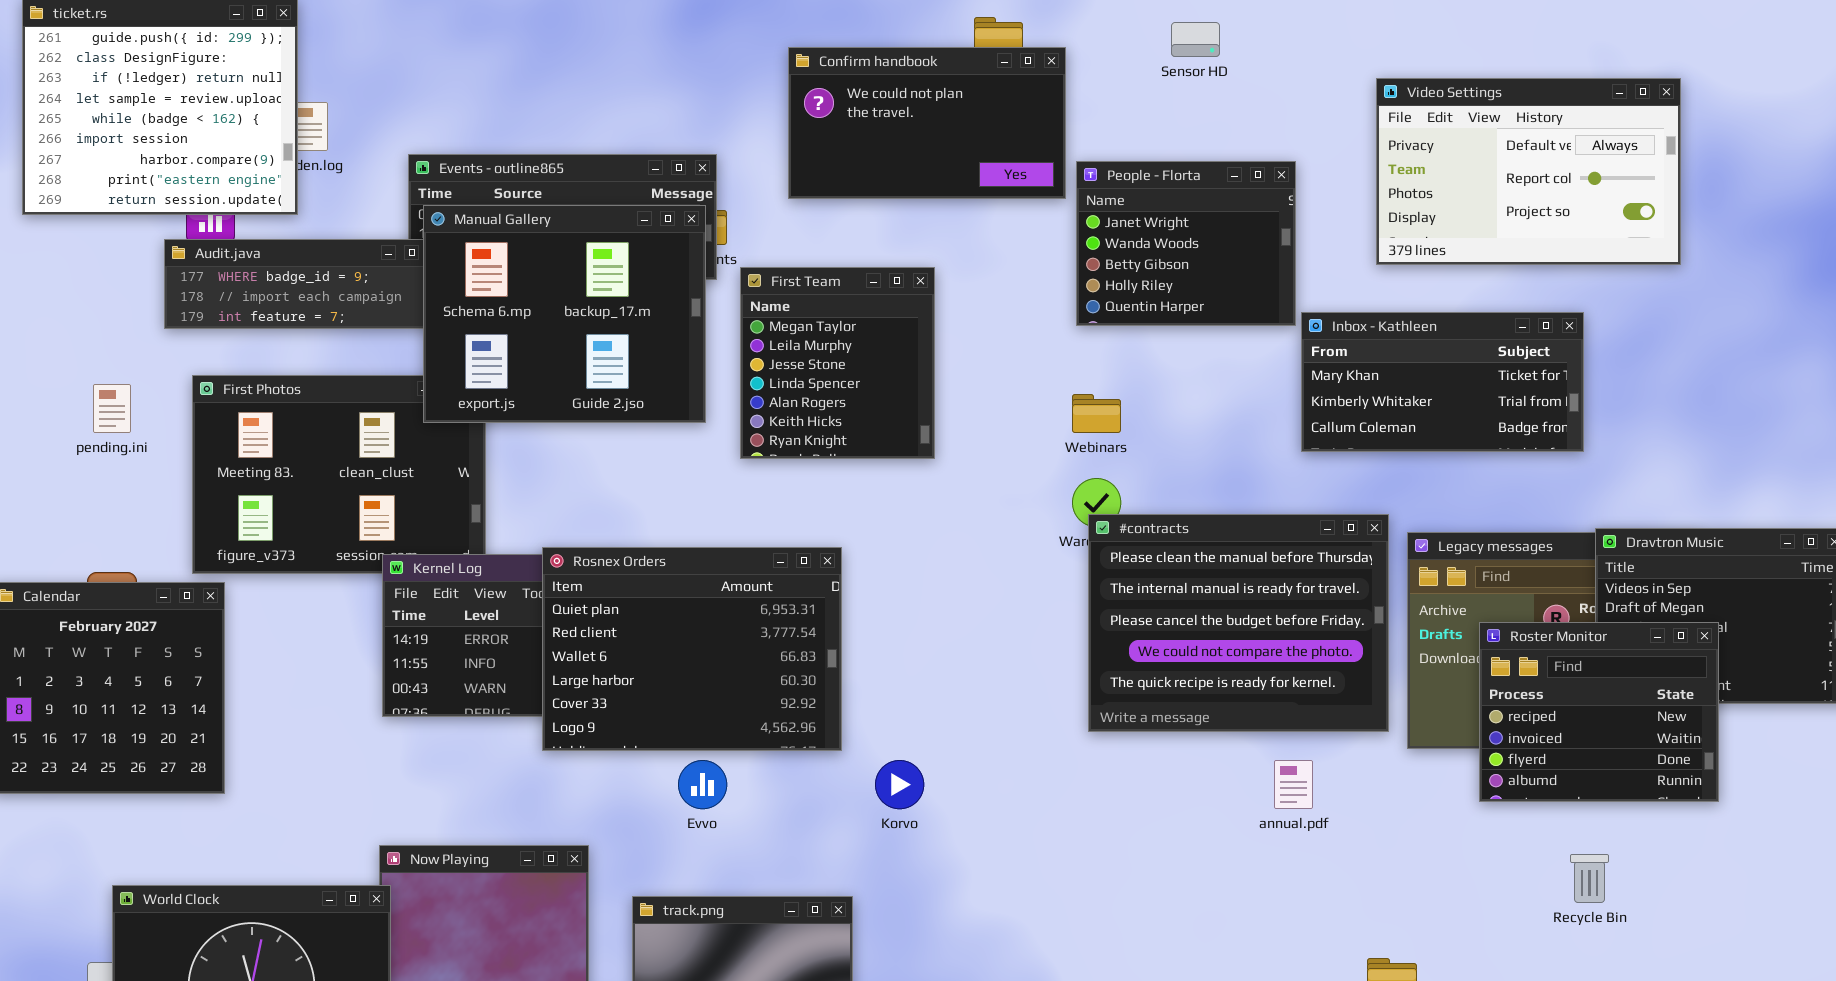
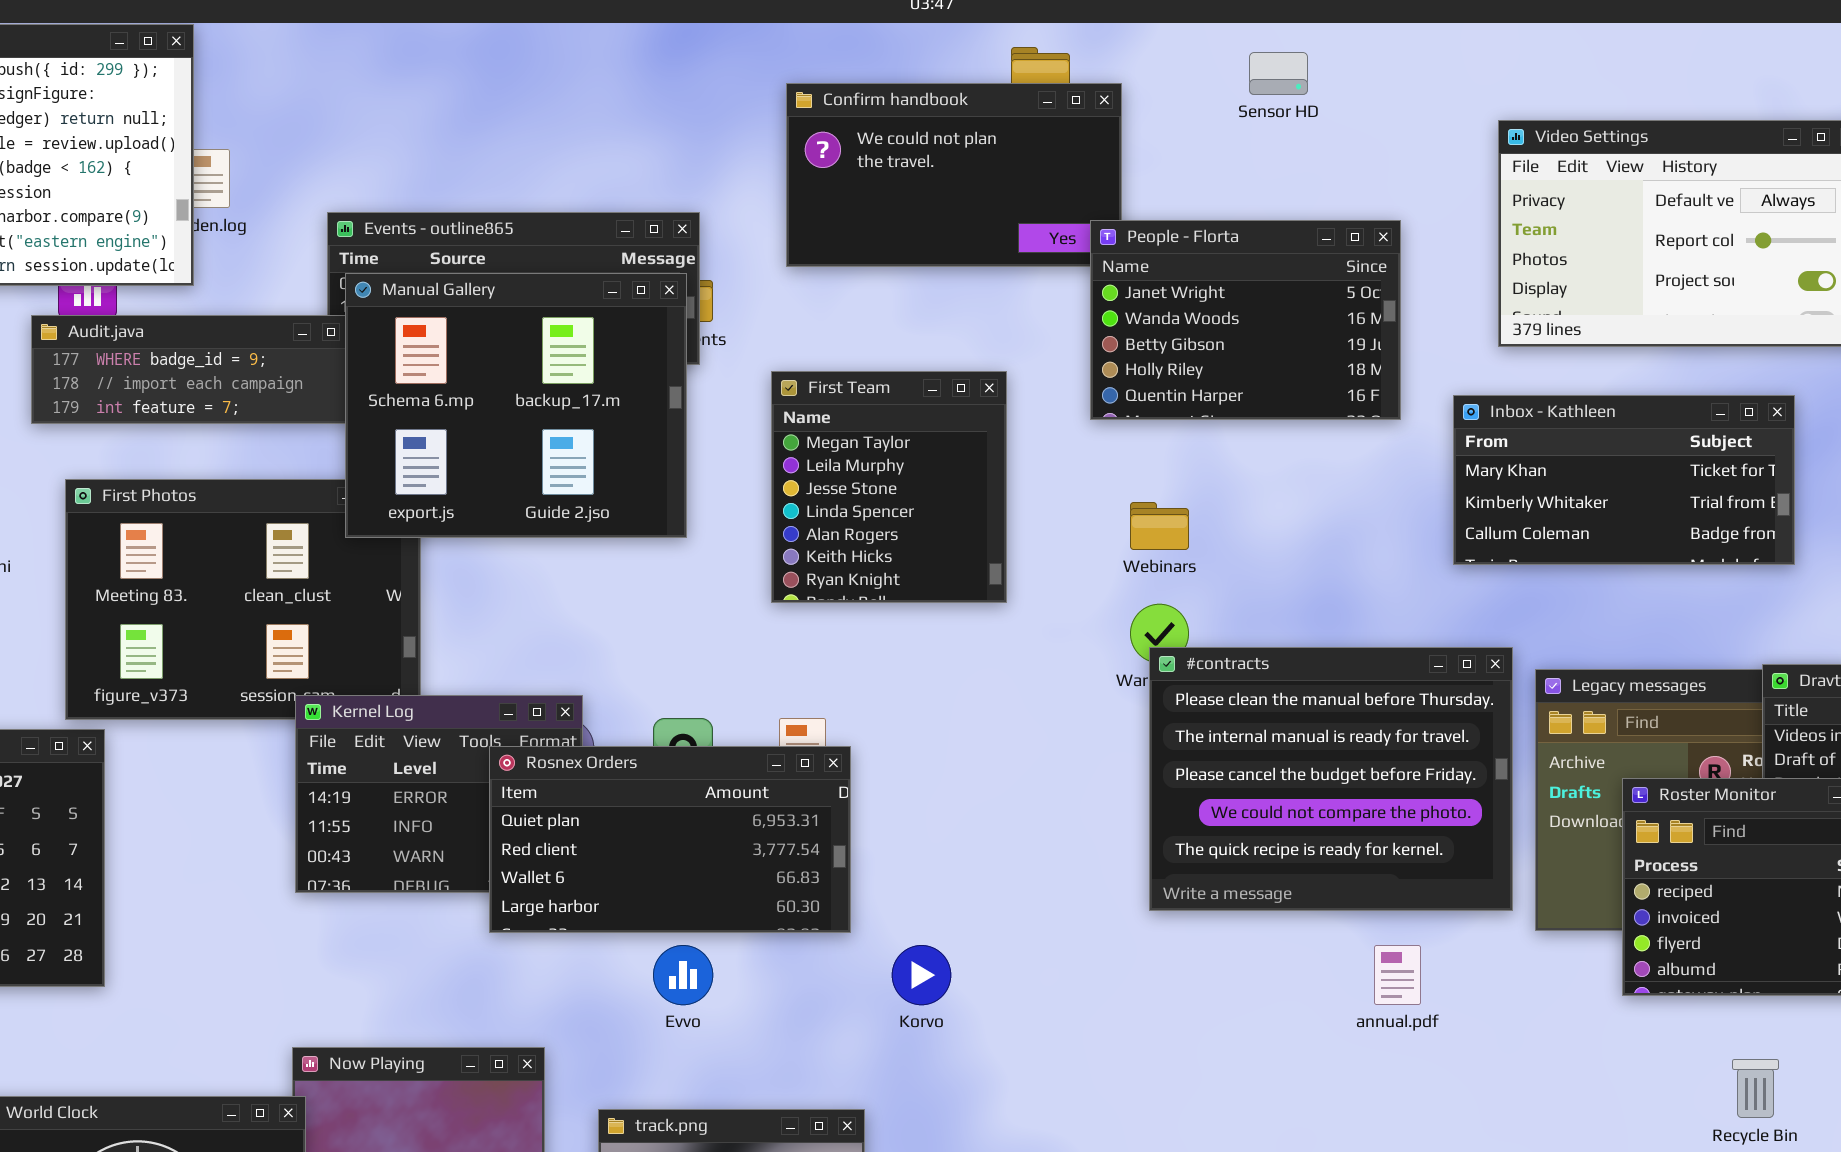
People - Florta: [1076,161,1296,326] -> [1090,220,1401,420], resized
First Team: [740,267,935,459] -> [771,371,1007,603], moved
Inbox - Kathleen: [1301,312,1584,452] -> [1453,395,1795,565], moved
Rosnex Orders: [542,547,842,751] -> [489,746,851,933], resized

